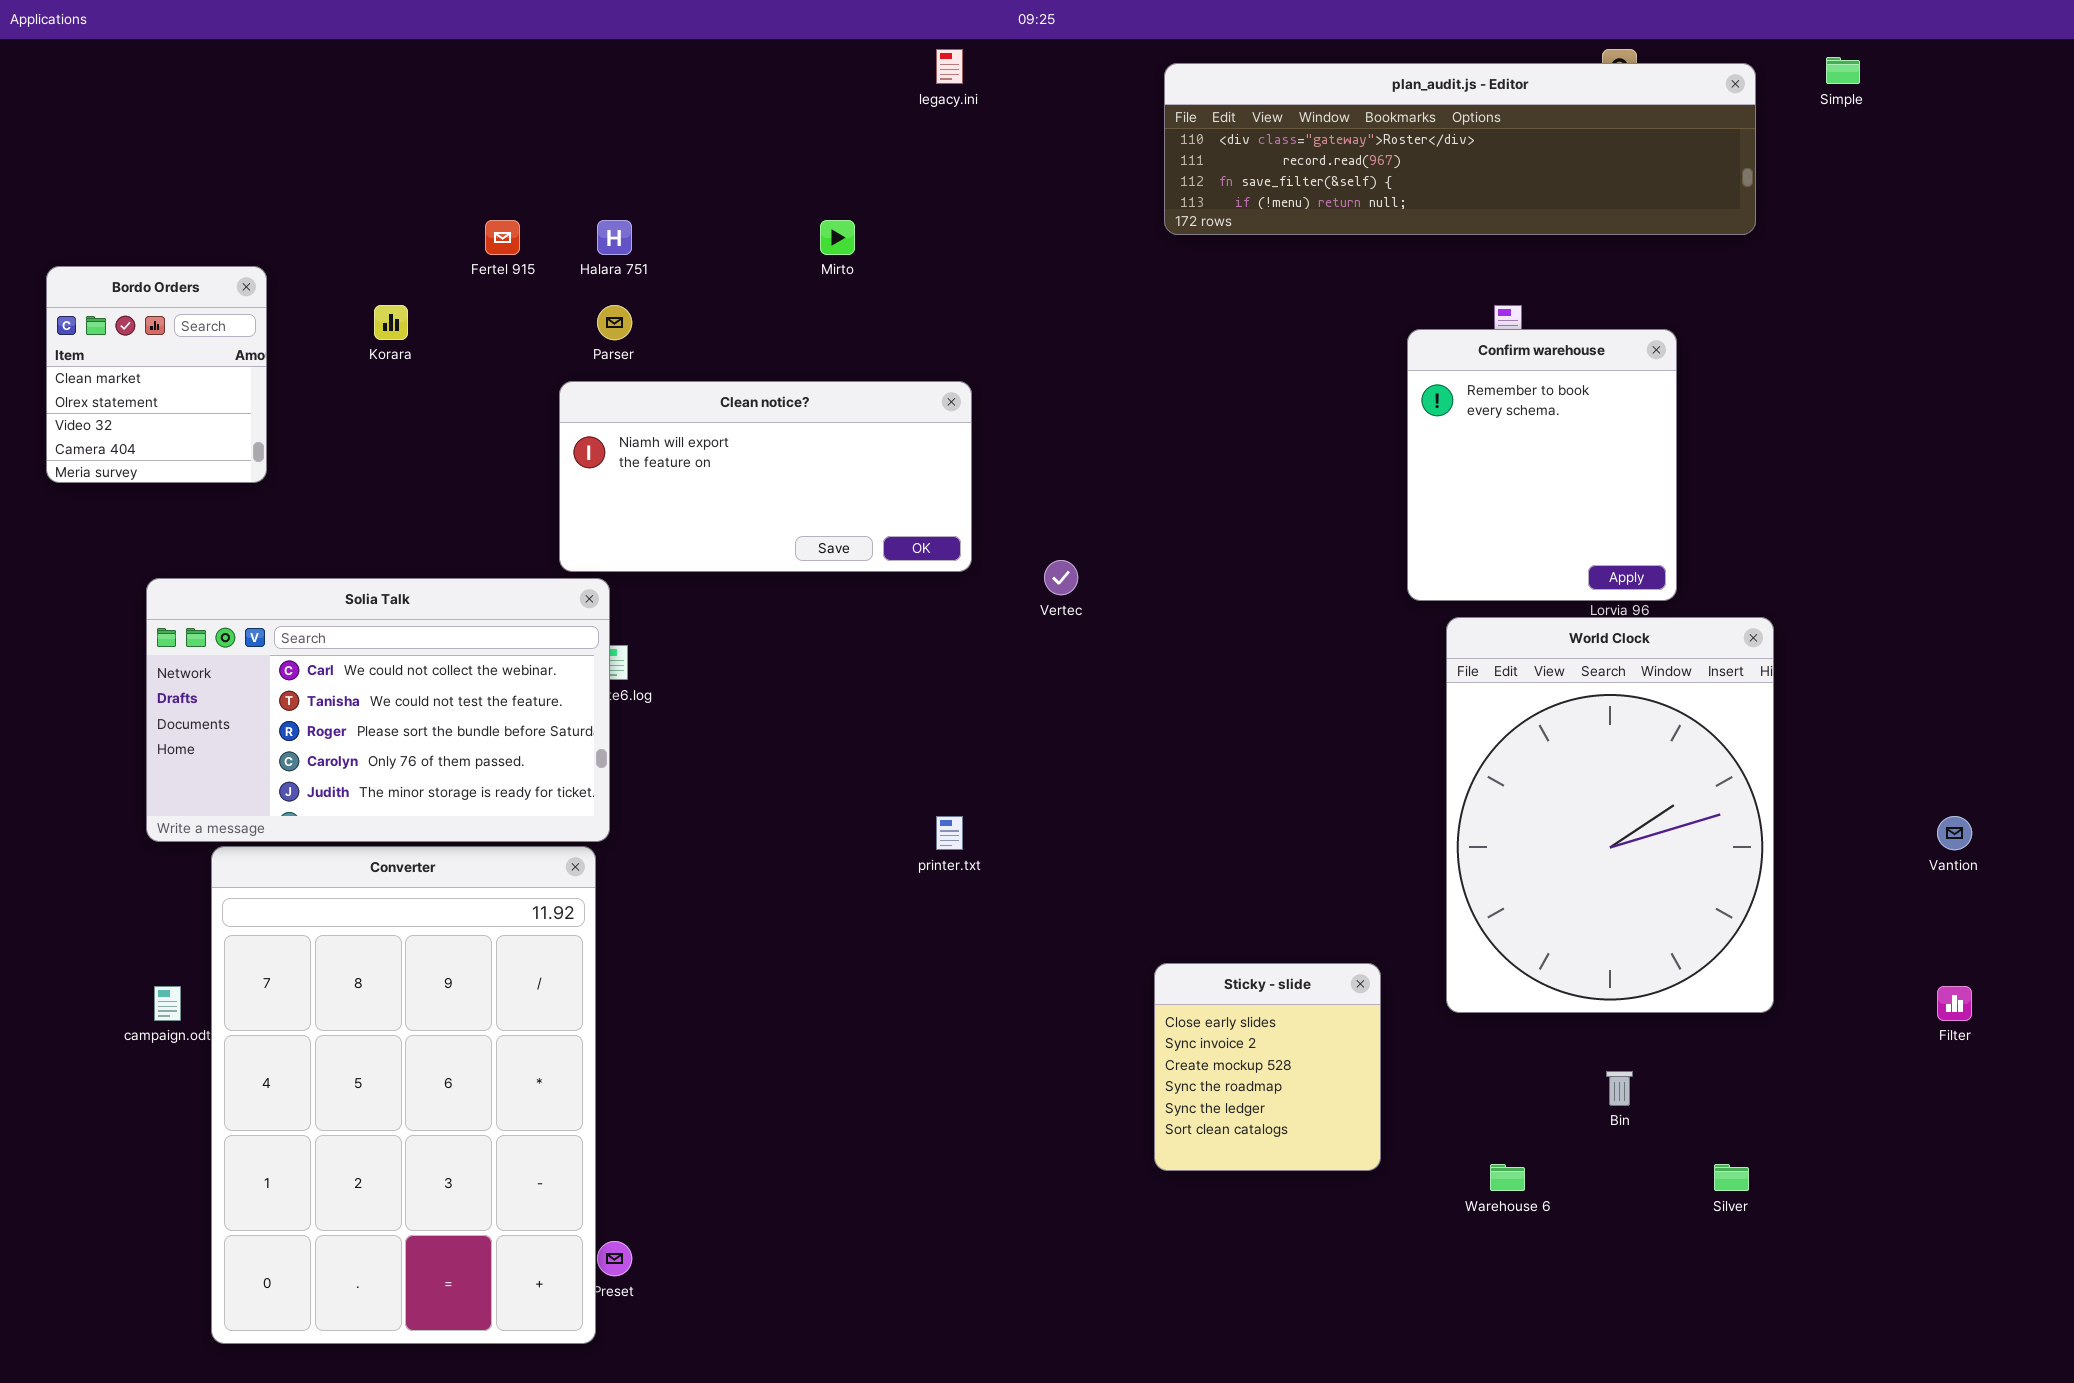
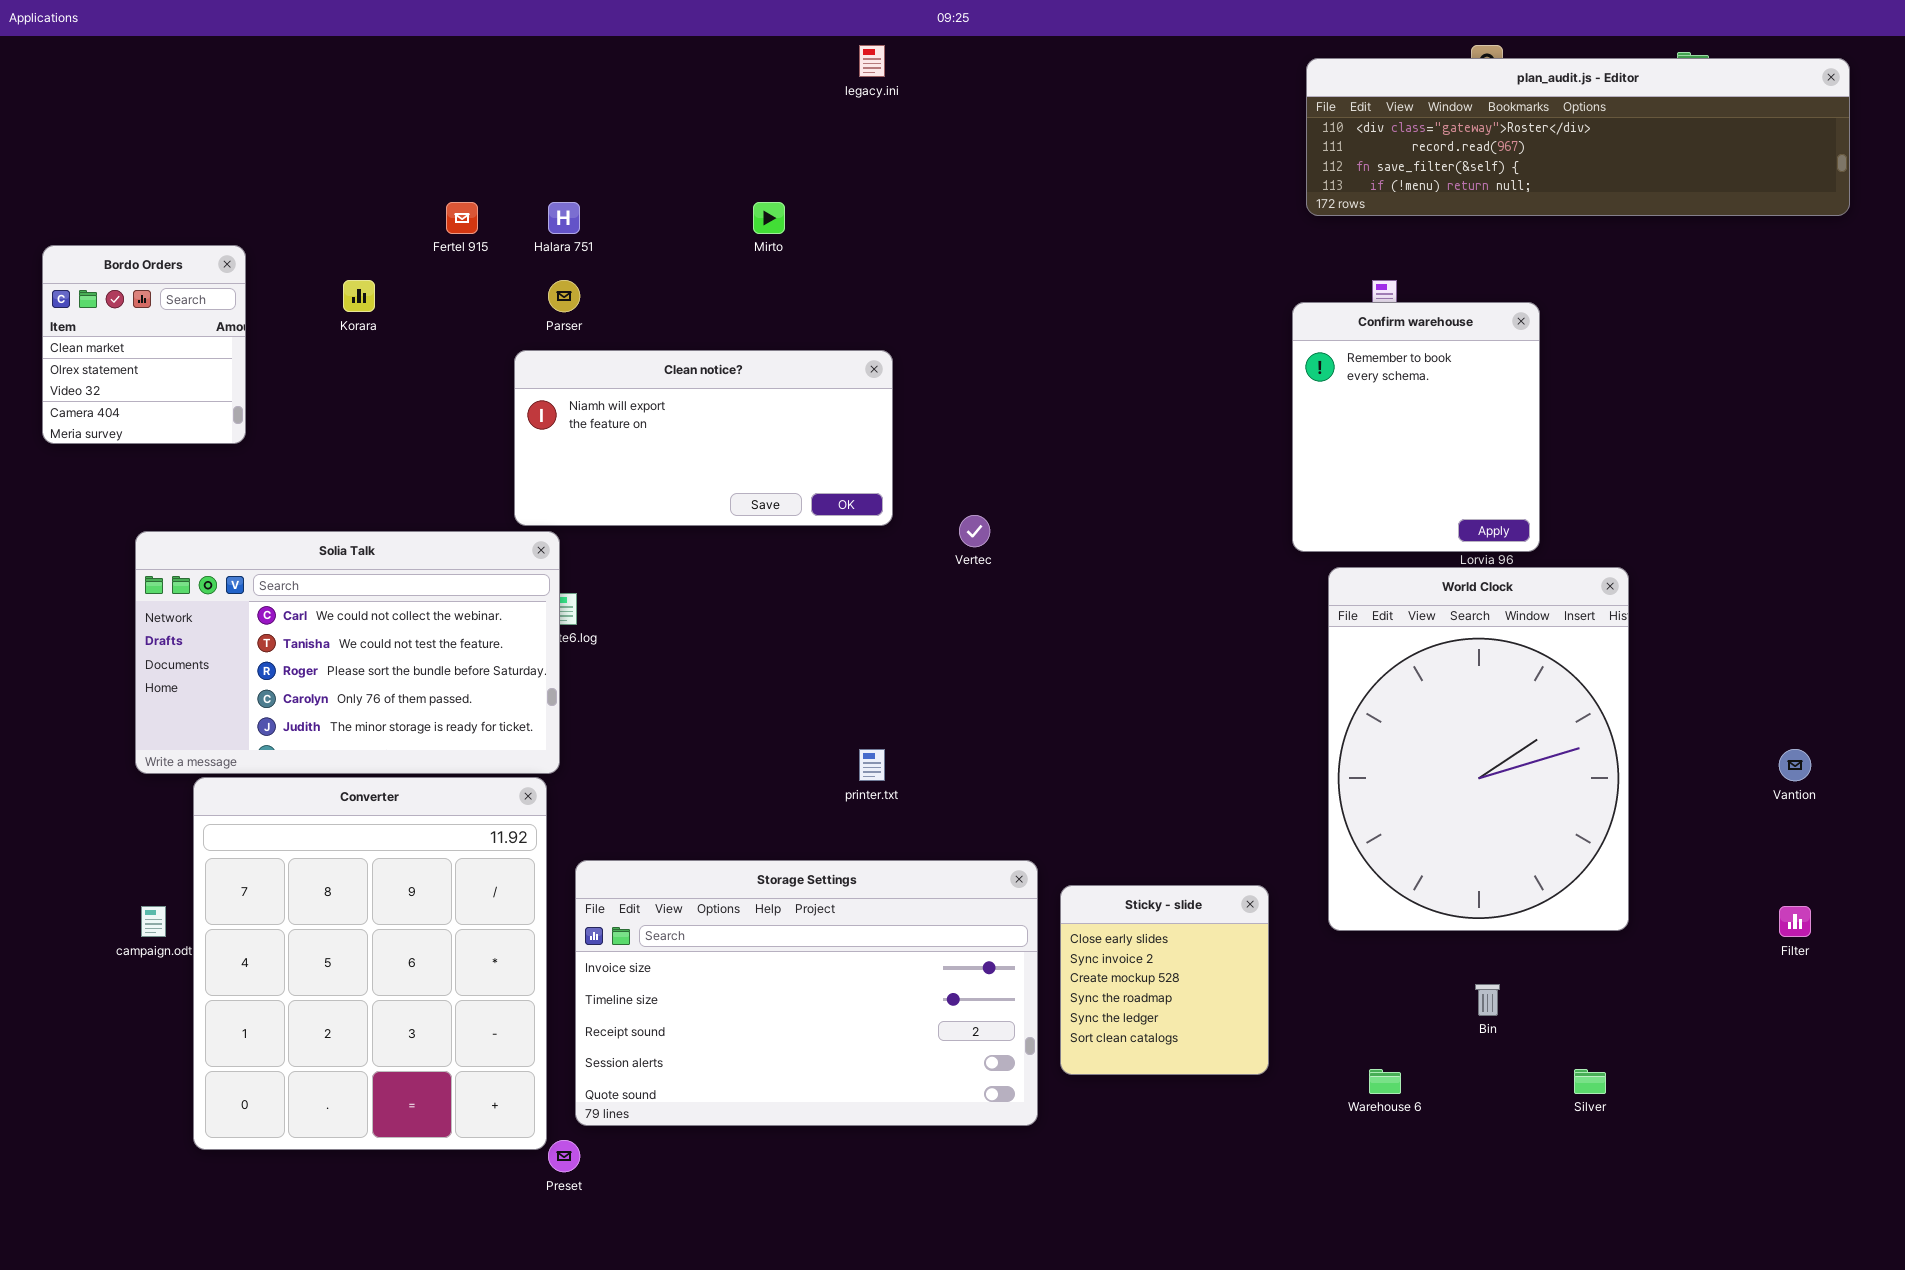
plan_audit.js - Editor: [1164,63,1756,235] -> [1306,58,1850,216], moved
Converter: [211,846,596,1344] -> [193,777,547,1150], resized
Storage Settings: none -> [575,860,1038,1126], opened

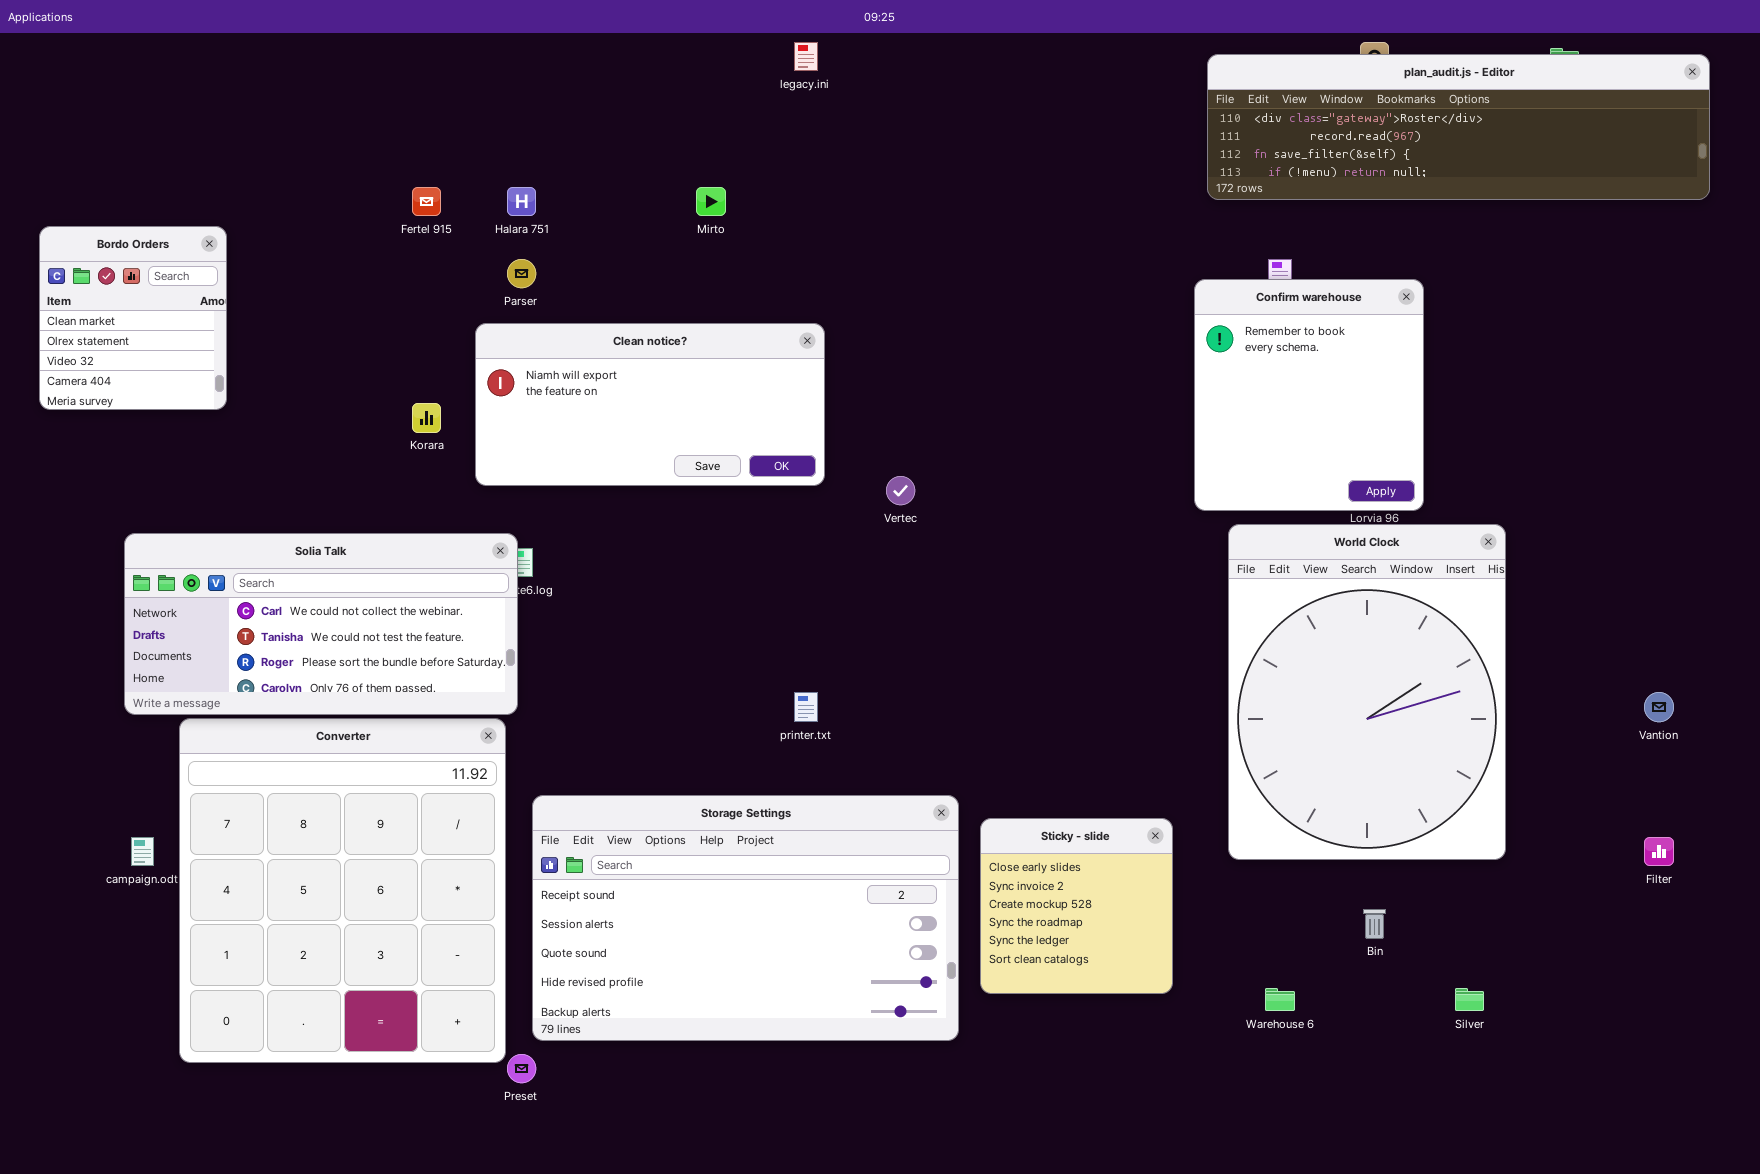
Korara: [343,280,375,312] -> [412,403,441,433], moved
Solia Talk: [135,531,560,774] -> [124,533,518,715], resized
Storage Settings: [575,860,1038,1126] -> [532,795,959,1041], scrolled down 2 rows

